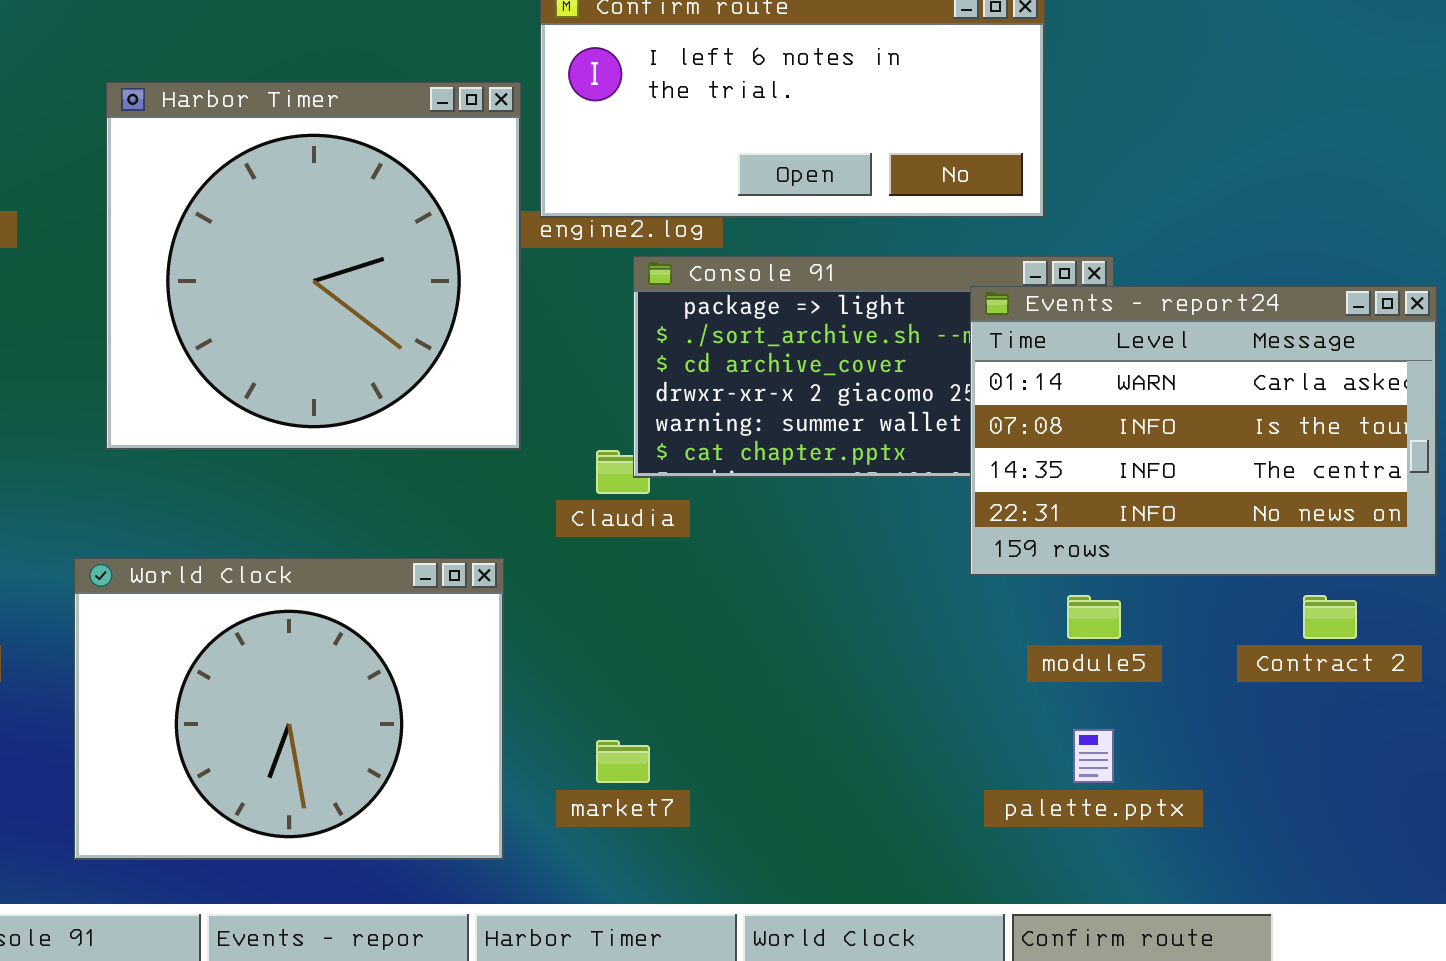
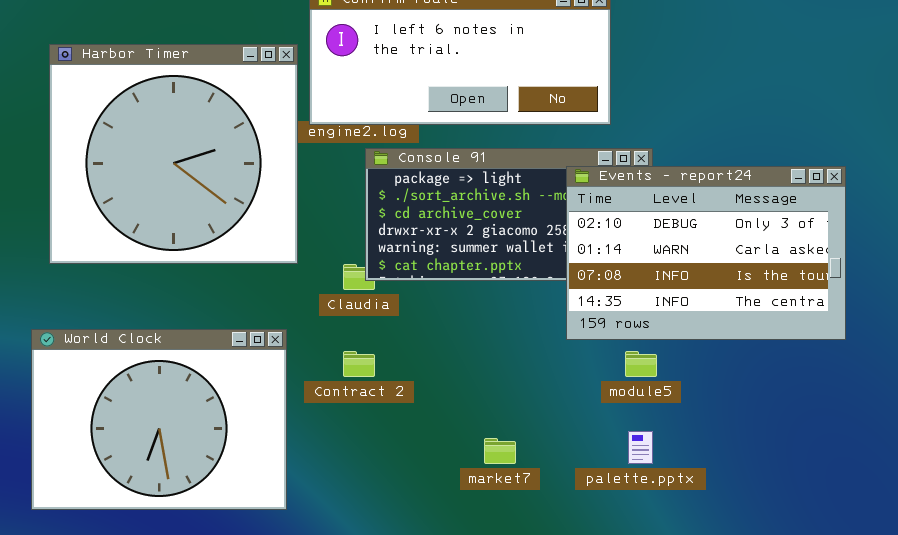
Events - report24: [970,286,1437,576] -> [566,166,846,340], scrolled up 1 row
Contract 2: [1303,595,1357,639] -> [343,351,375,377], moved
market7: [596,740,650,783] -> [484,438,516,464], moved

